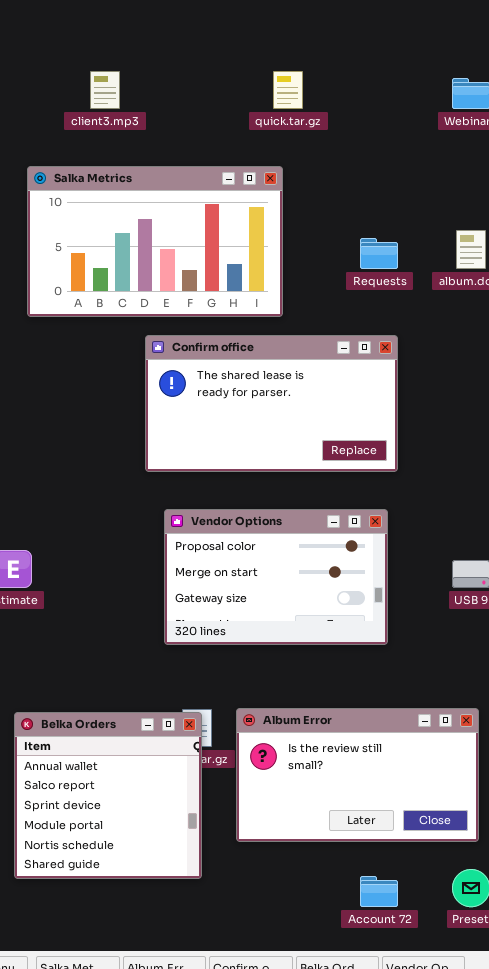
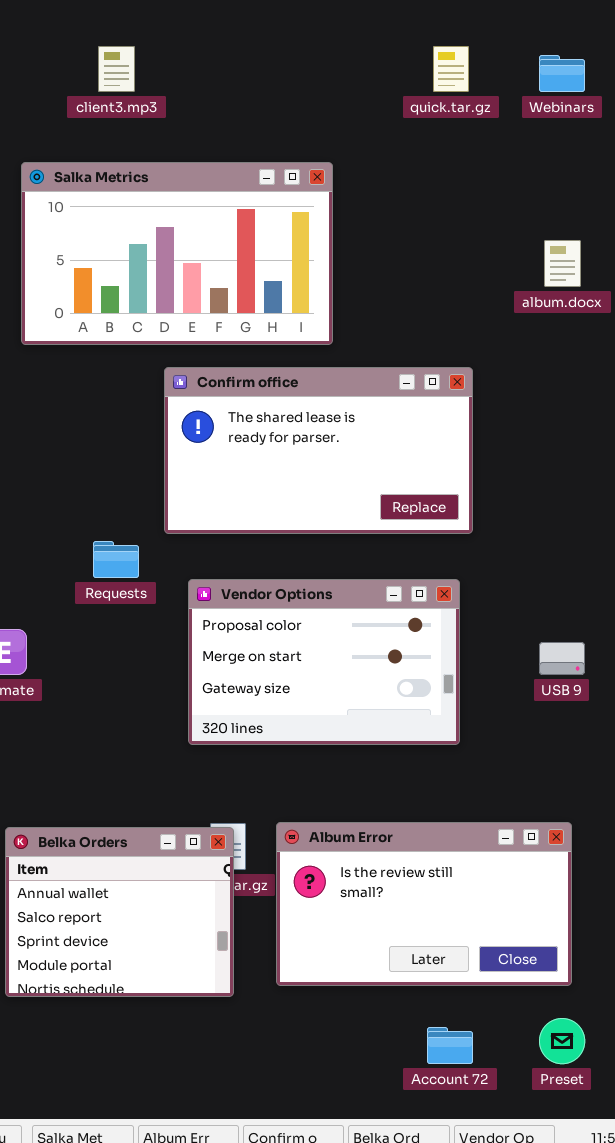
quick.tar.gz: [273,71,303,109] -> [433,46,469,92], moved
Requests: [360,238,398,269] -> [93,541,139,578], moved
Belka Orders: [14,712,202,879] -> [5,827,234,997], resized

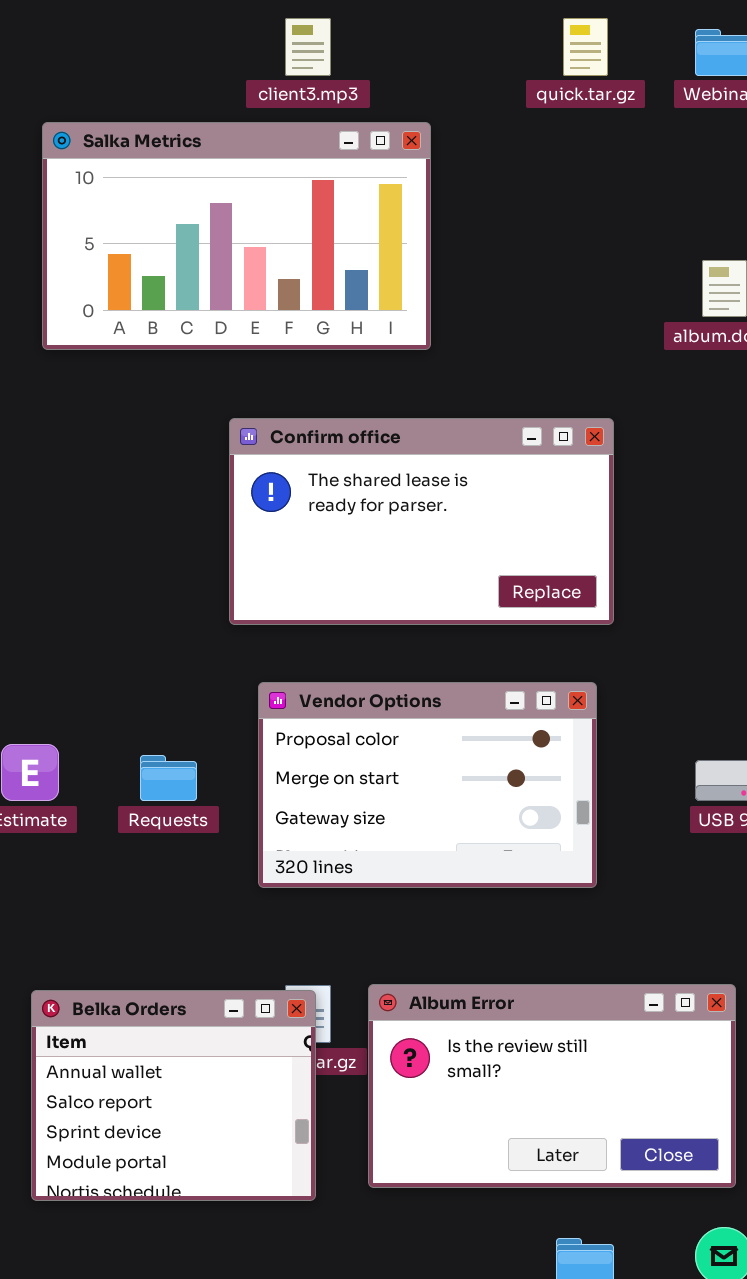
client3.mp3: [98,46,135,92] -> [285,18,331,76], moved
Salka Metrics: [21,162,333,345] -> [42,122,431,350], moved
Requests: [93,541,139,578] -> [140,755,197,801], moved

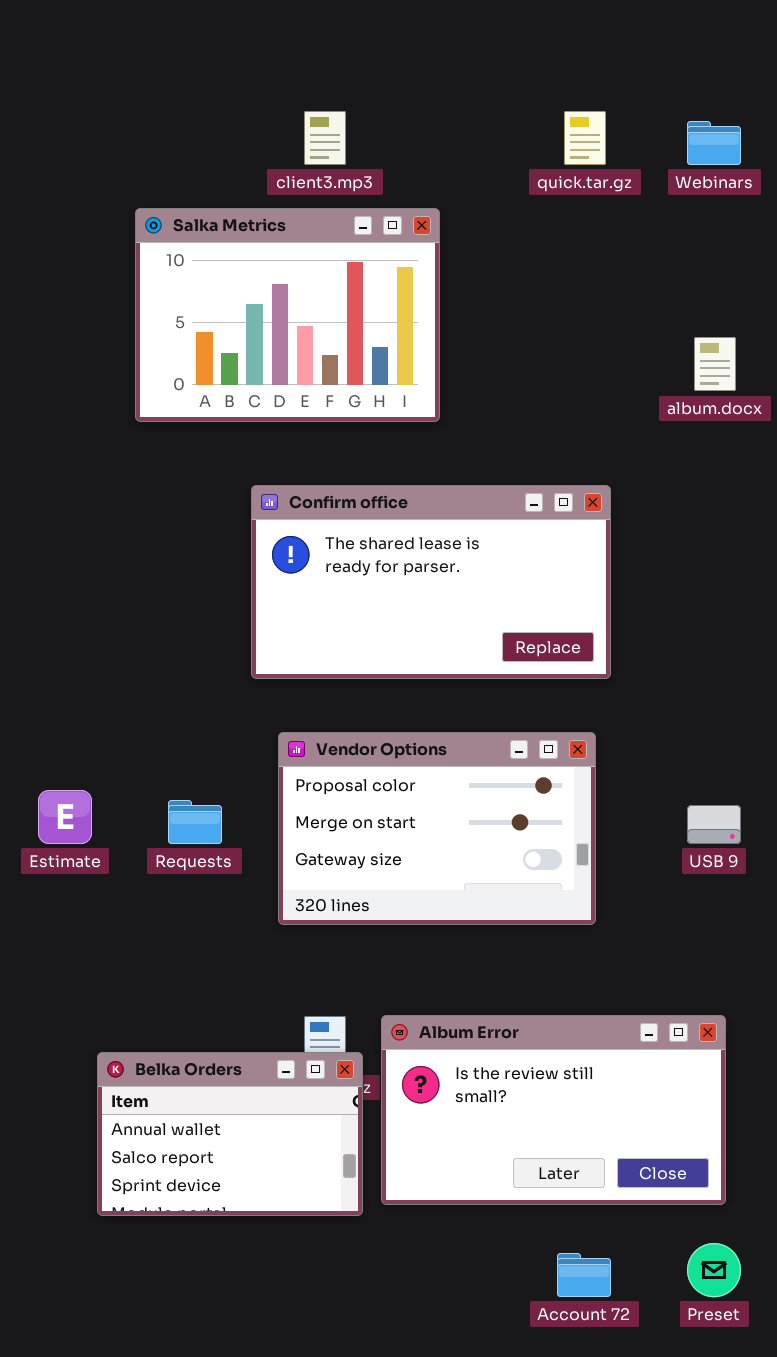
Salka Metrics: [42,122,431,350] -> [135,208,440,422], resized
Belka Orders: [31,990,316,1201] -> [97,1052,363,1216], moved, resized

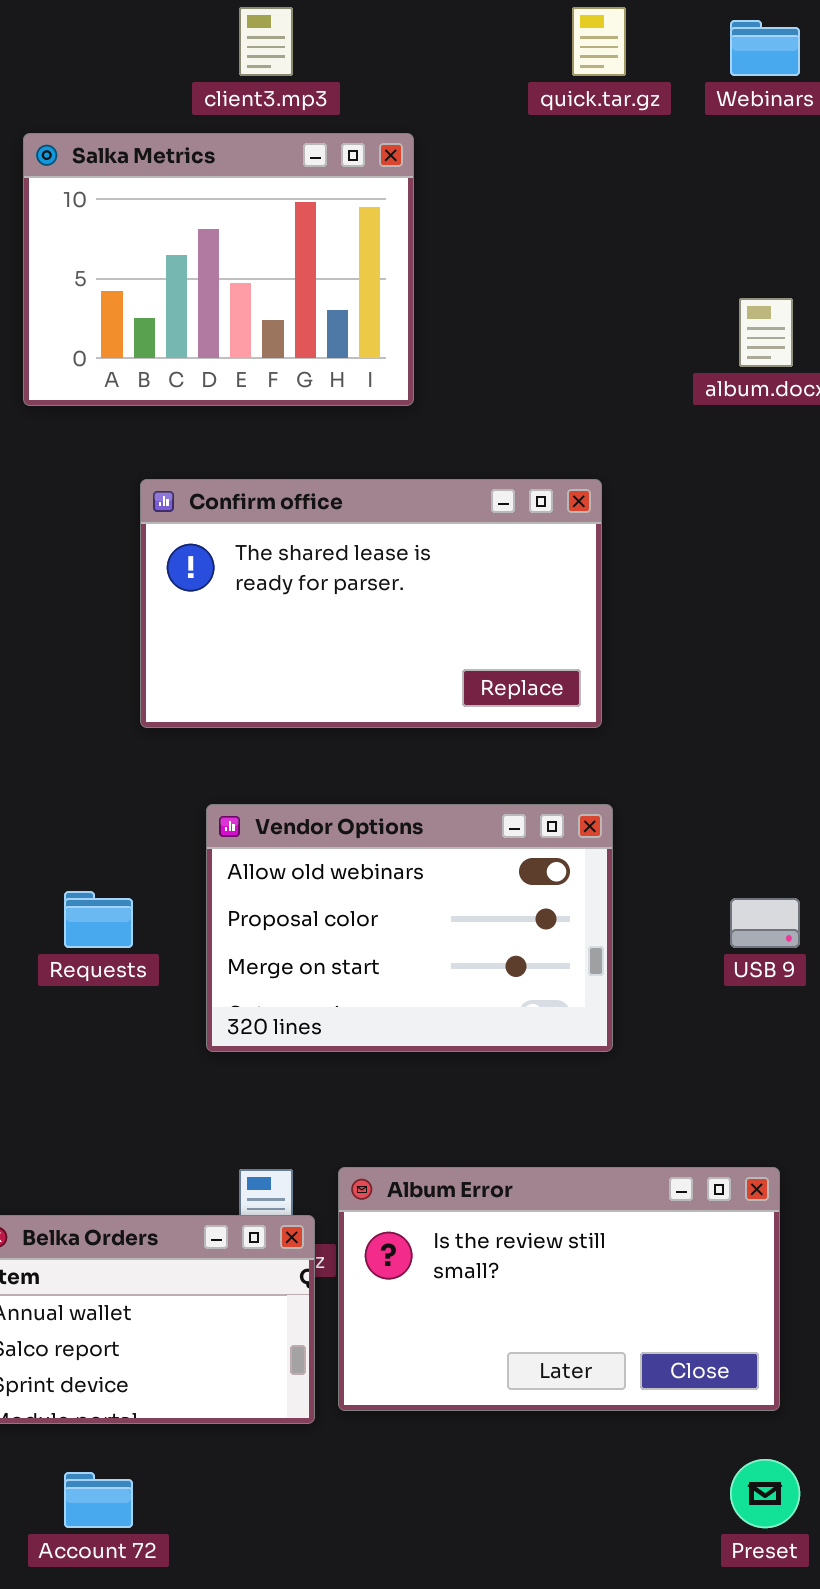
Confirm office: [251,485,611,679] -> [140,479,602,728], moved
Vendor Options: [278,732,596,925] -> [206,804,613,1052], scrolled up 1 row
Account 72: [557,1253,611,1297] -> [64,1472,133,1528], moved

